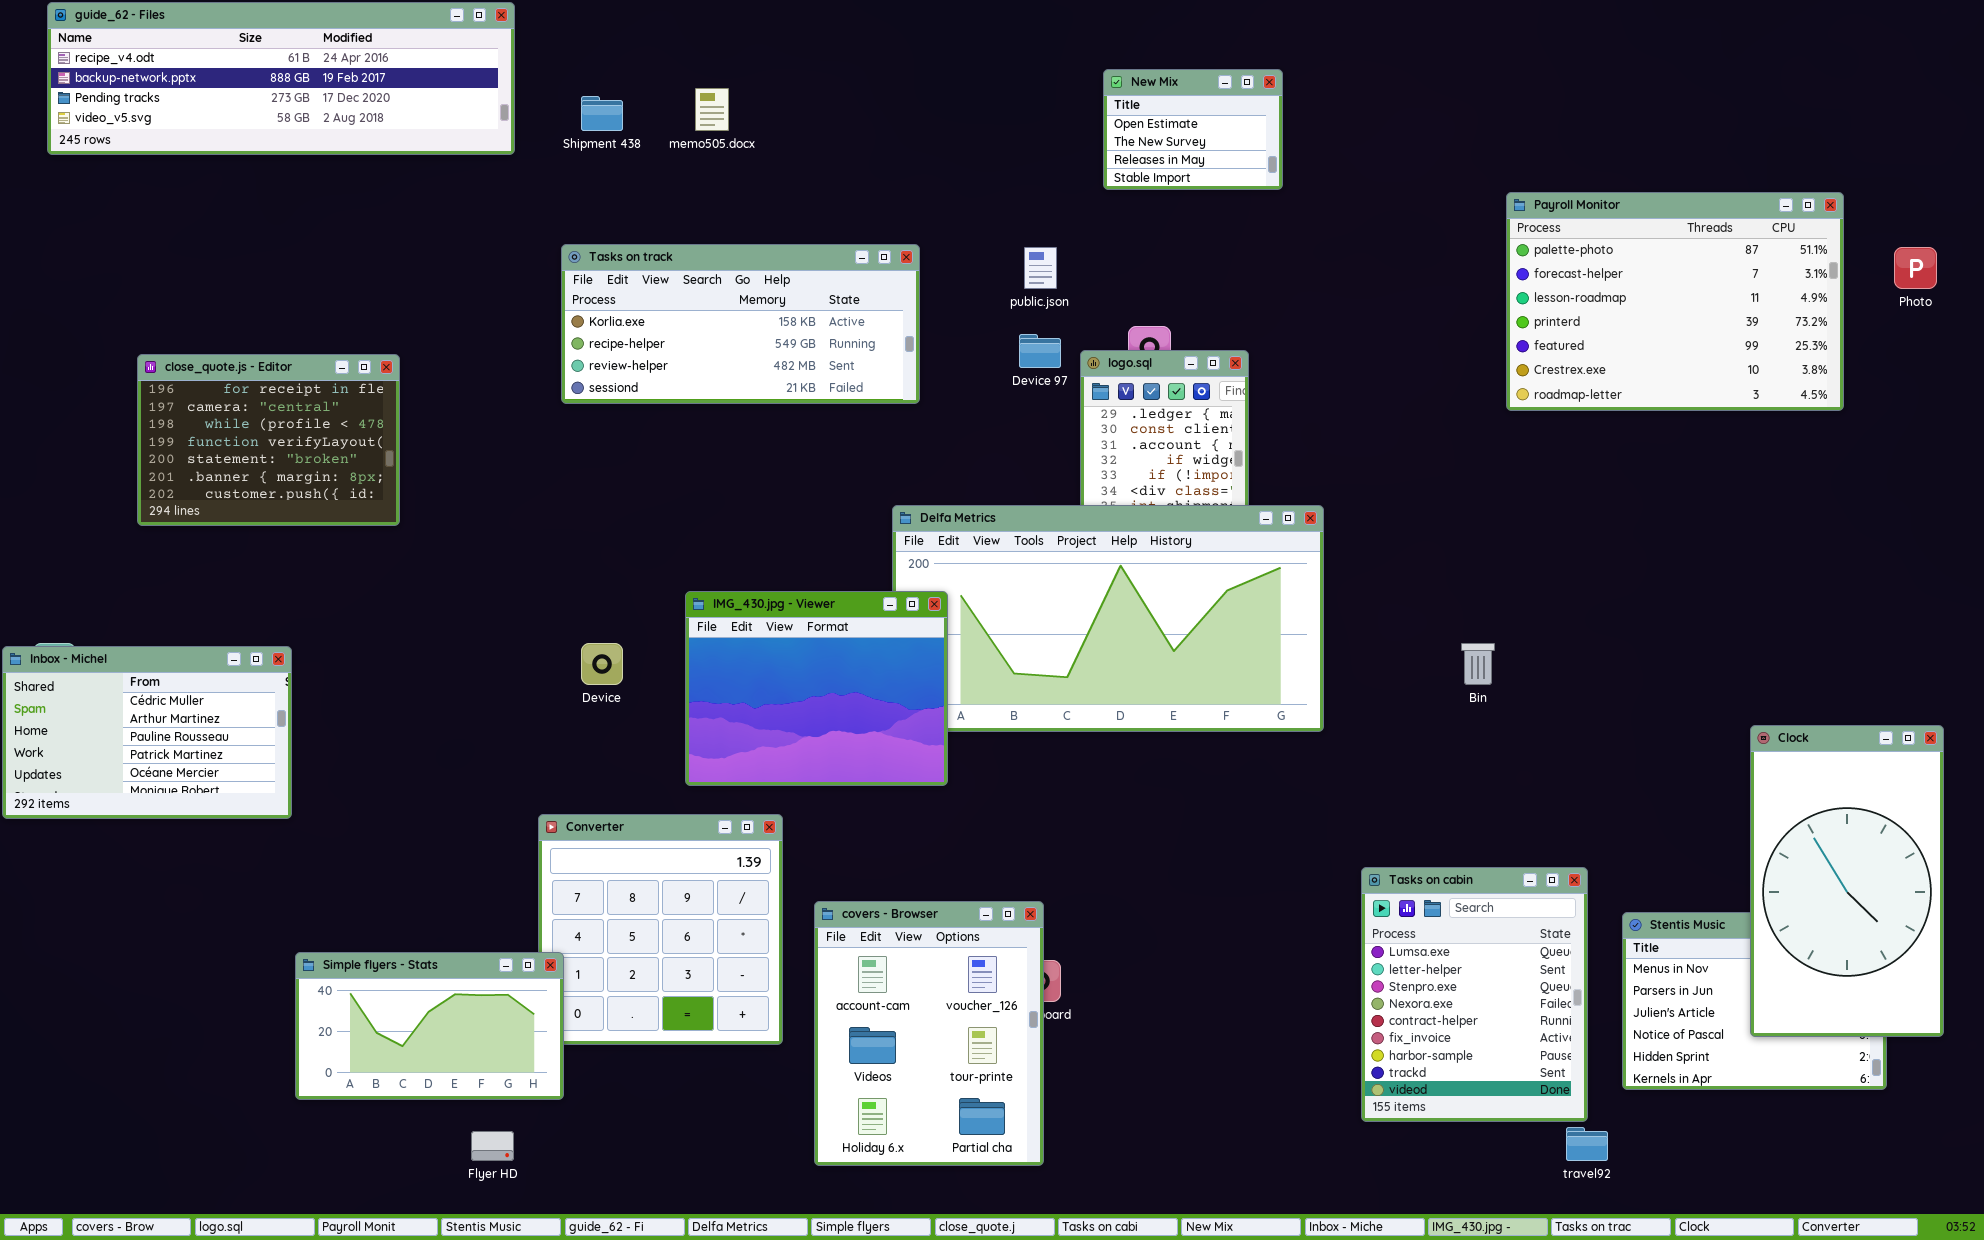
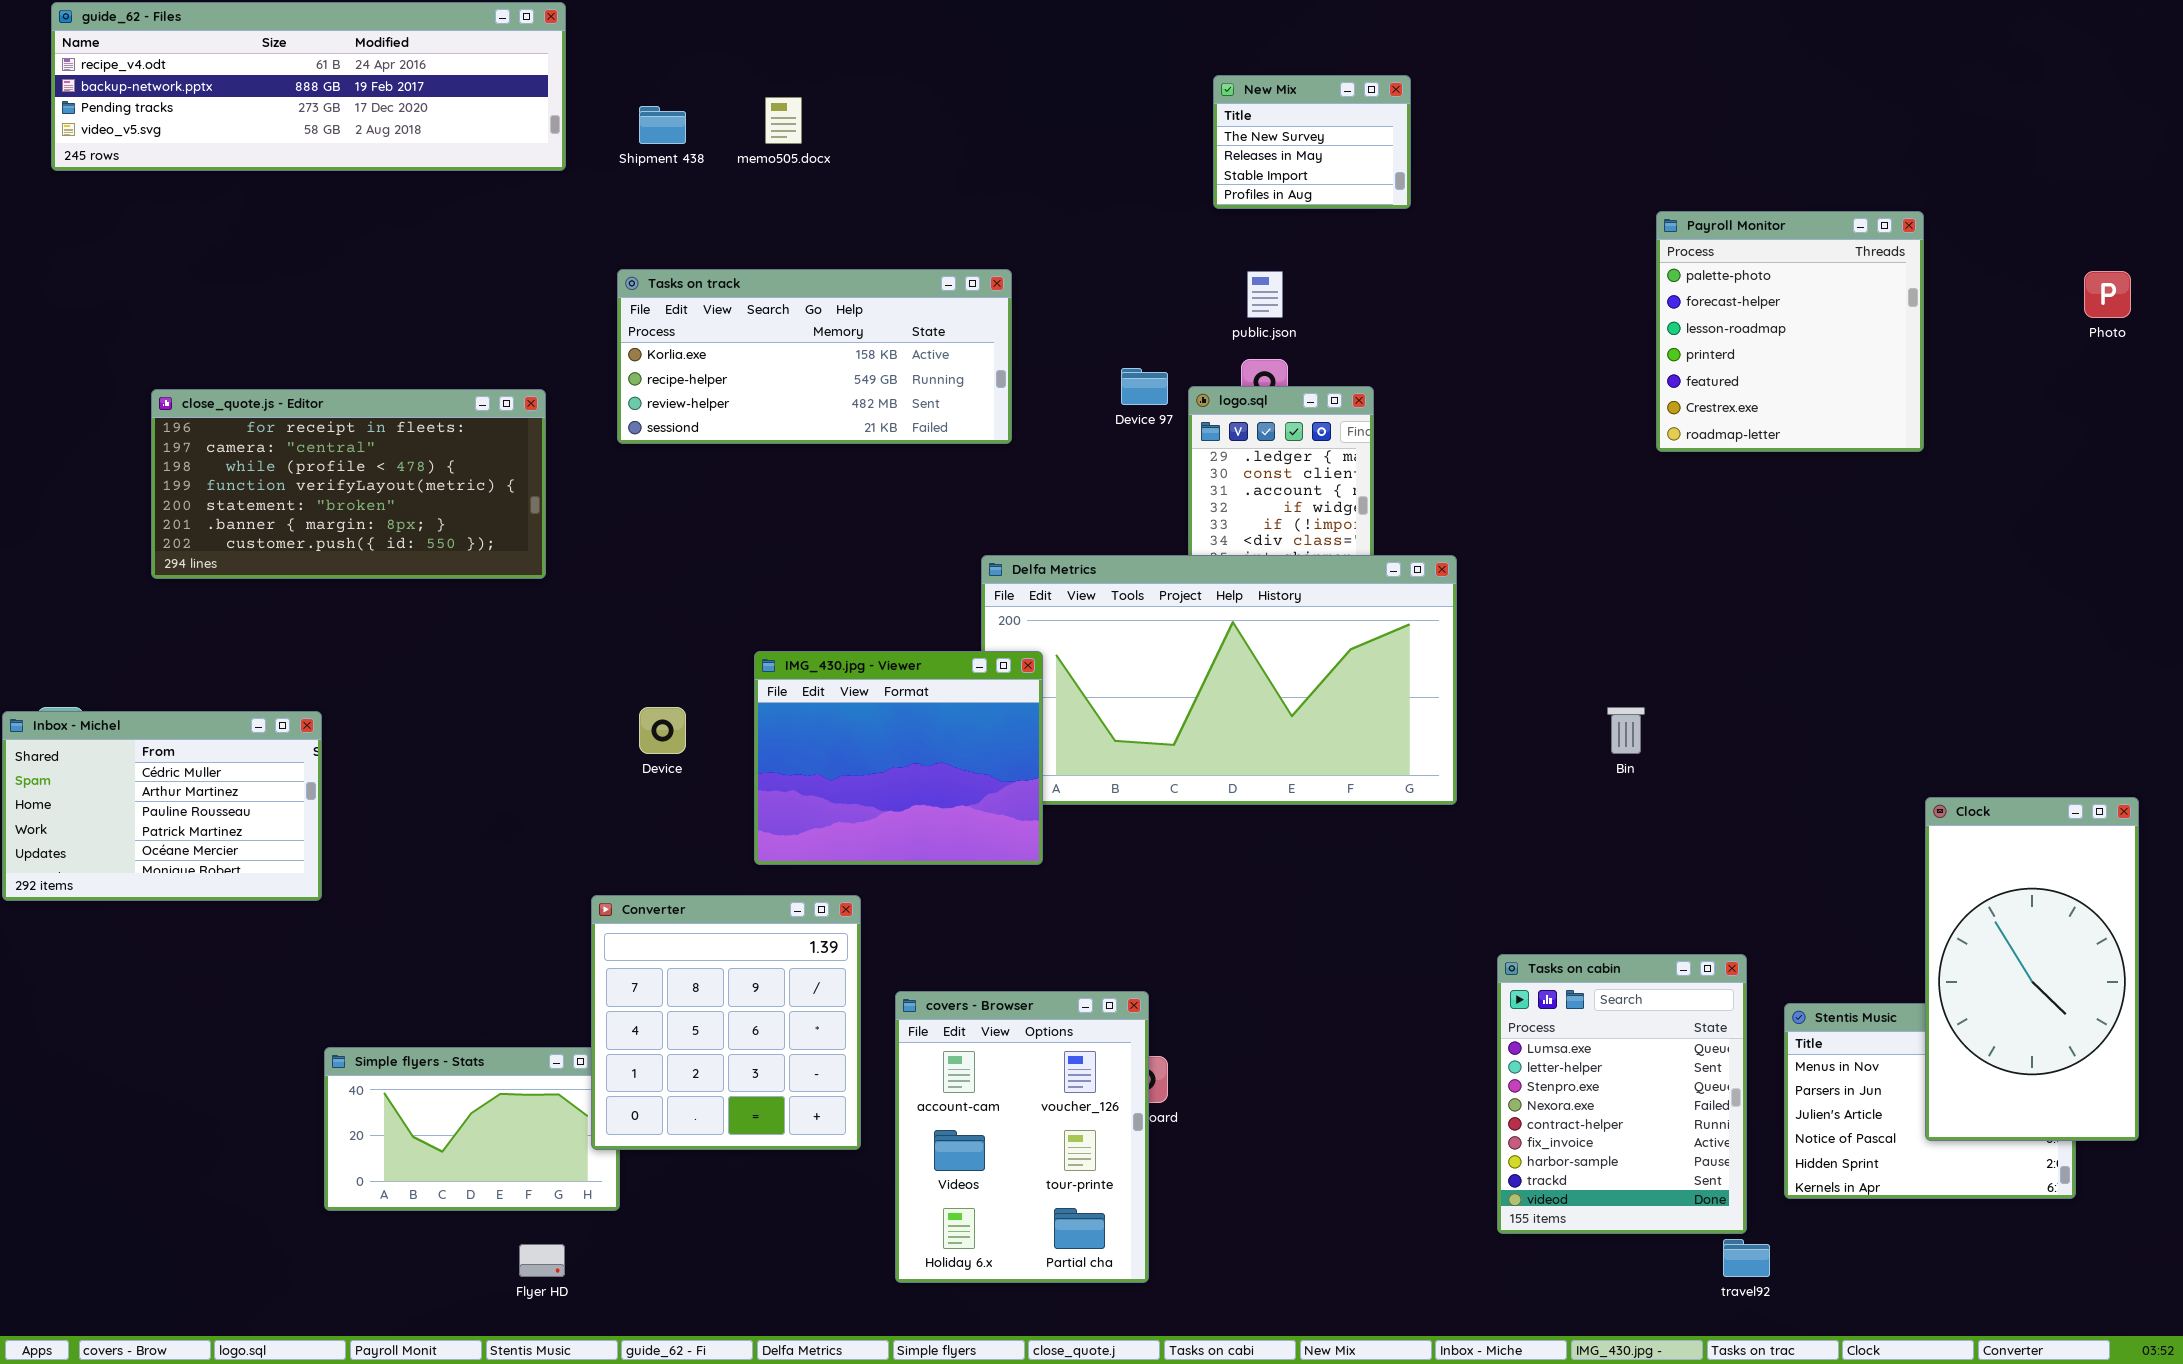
New Mix: [1103,69,1283,190] -> [1213,75,1411,209], scrolled down 1 row
Payroll Monitor: [1506,192,1844,411] -> [1656,211,1924,452], resized
public.json: [1024,247,1057,289] -> [1247,271,1283,318], moved
close_quote.js - Editor: [137,354,400,526] -> [151,389,546,579], resized
Converter: [538,814,783,1045] -> [591,895,861,1150], raised

